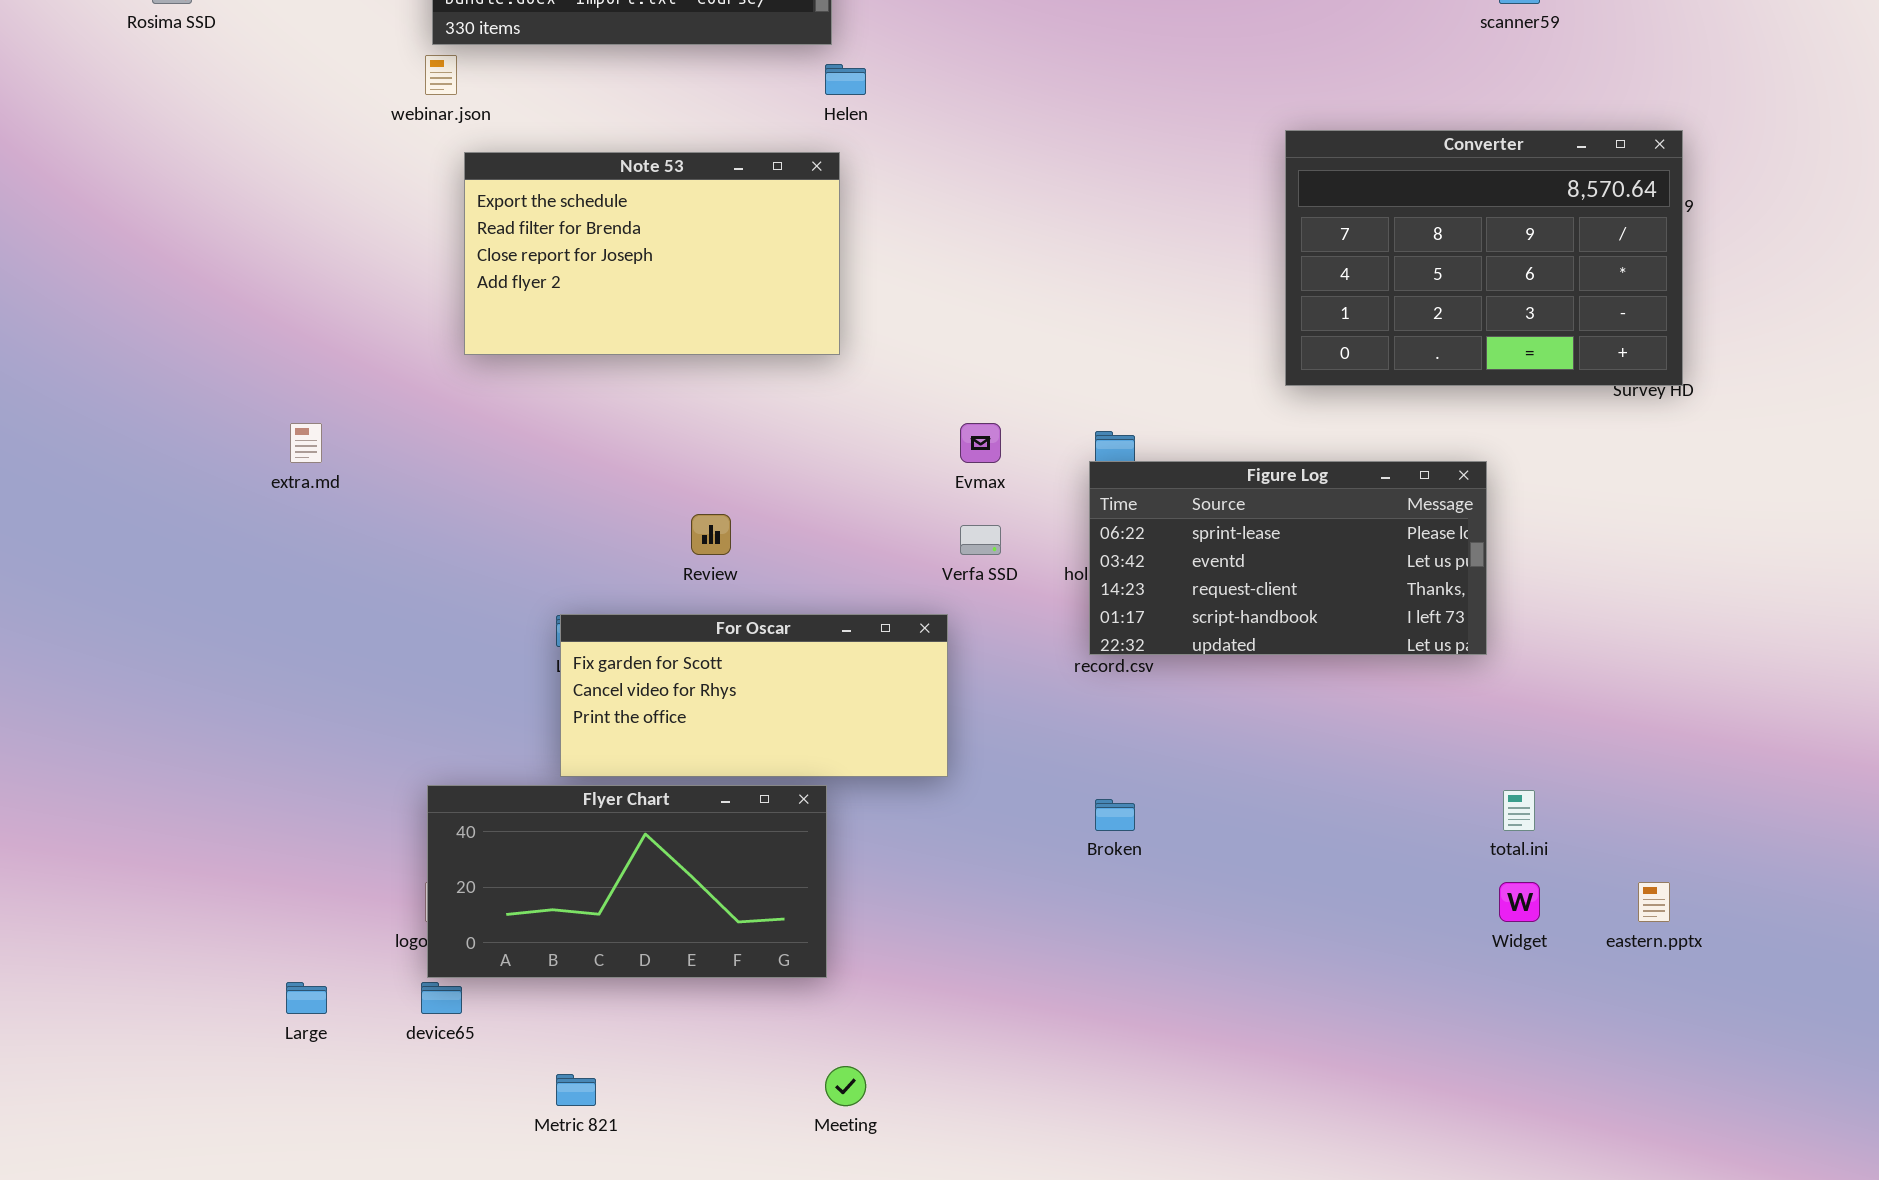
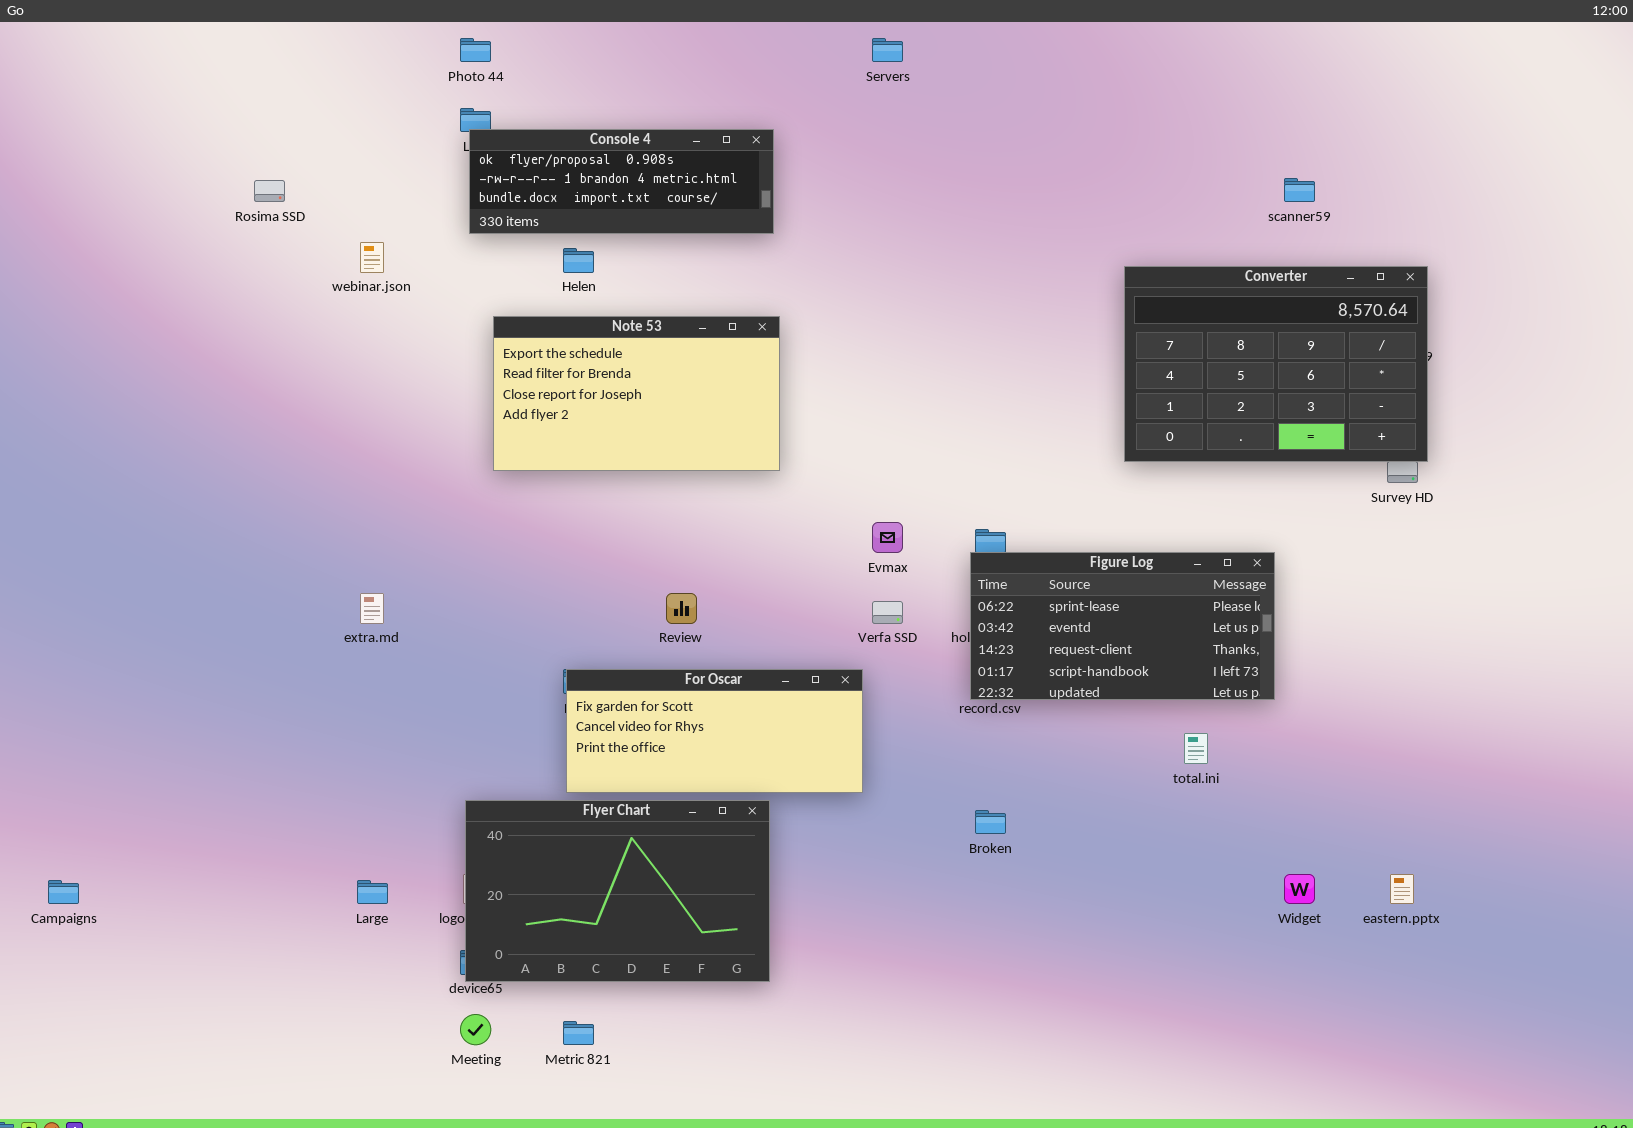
webinar.json: [425,55,457,95] -> [360,242,384,273], moved
Helen: [825,64,866,95] -> [563,248,594,273], moved
Converter: [1285,130,1683,386] -> [1124,266,1428,462], moved
extra.md: [290,423,322,463] -> [360,593,384,624], moved
Flyer Chart: [427,785,827,978] -> [465,800,770,982], resized
total.ini: [1503,790,1535,831] -> [1184,733,1208,764], moved
Large: [286,982,327,1014] -> [357,880,388,904], moved
Meeting: [825,1066,866,1106] -> [460,1014,491,1045], moved

